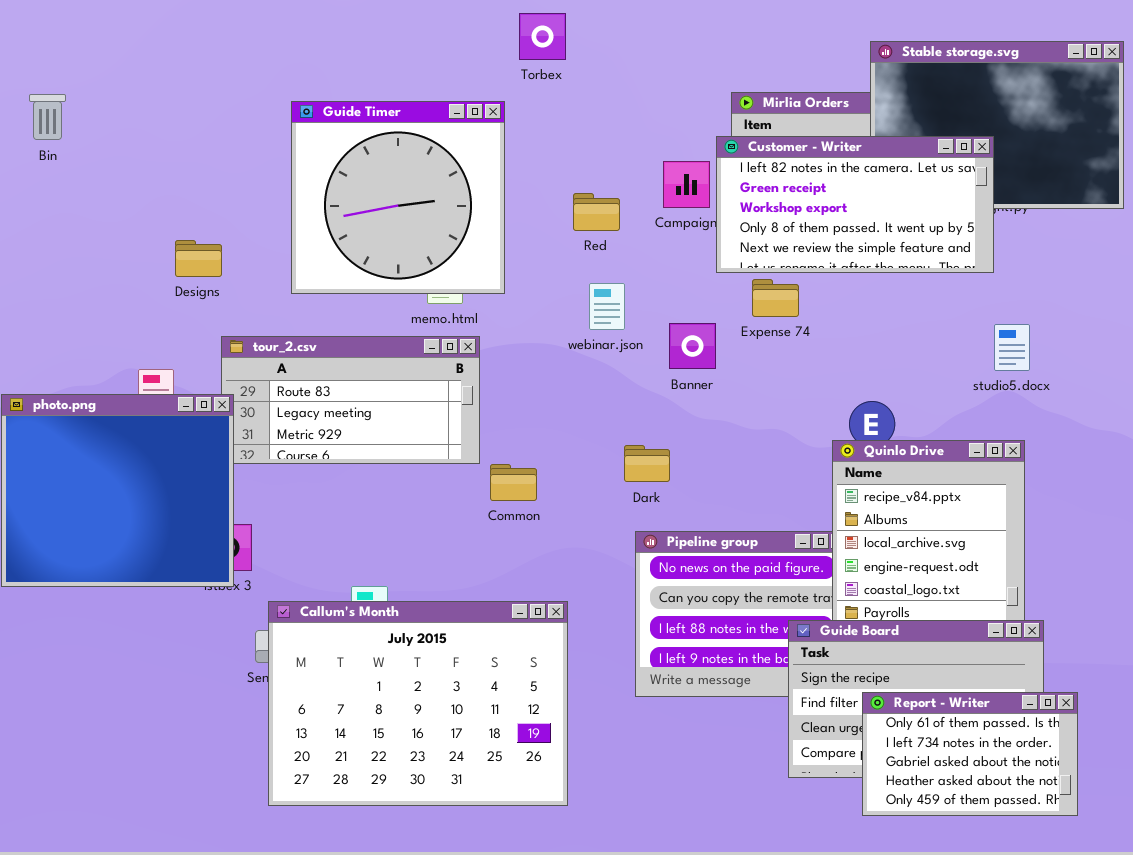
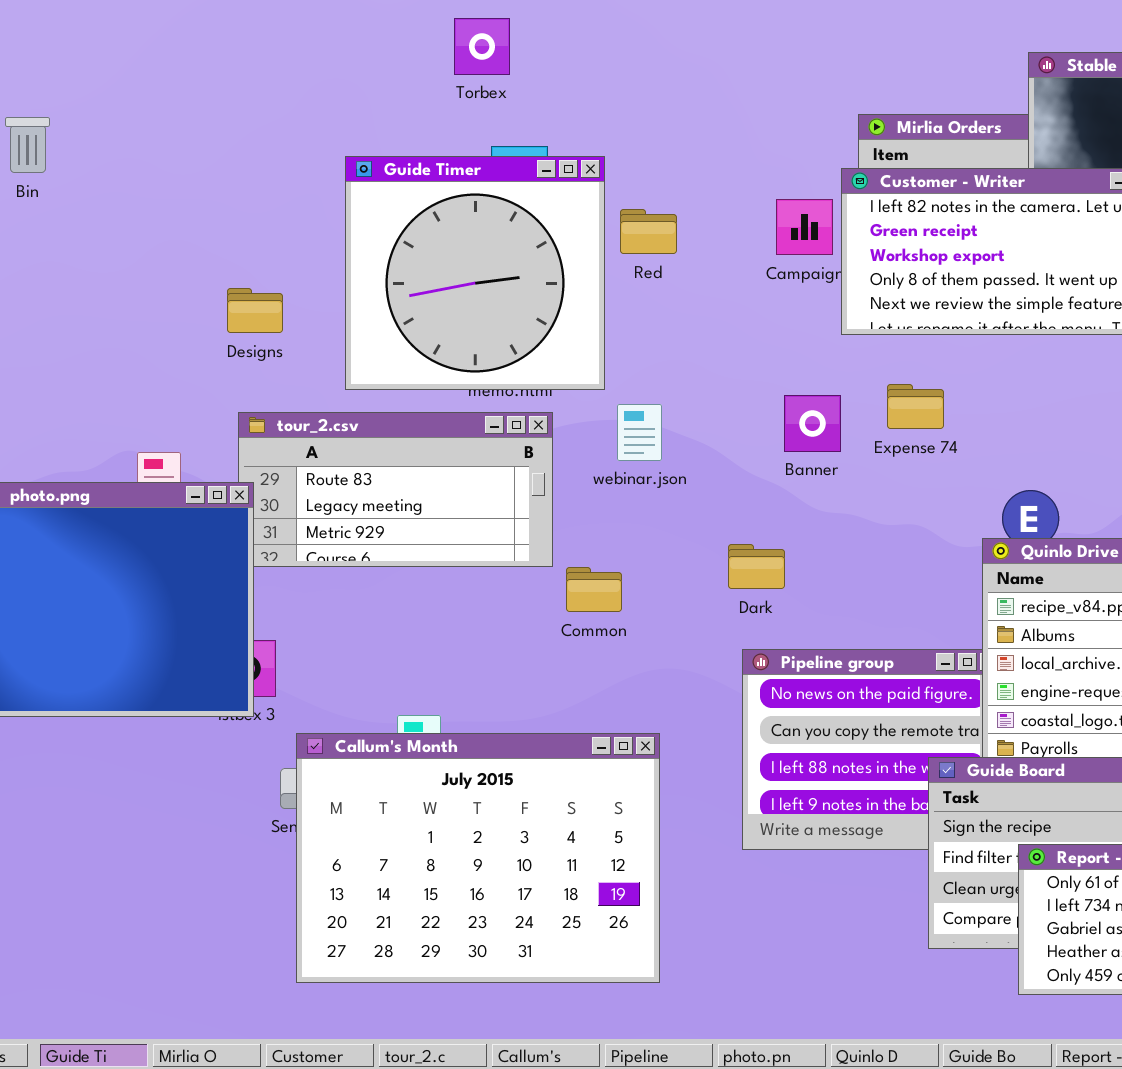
Torbex: [519,13,566,60] -> [454,18,510,75], moved
Guide Timer: [291,101,505,294] -> [345,156,605,390], moved
Red: [573,193,620,231] -> [620,209,677,254], moved
Designs: [175,240,222,277] -> [227,288,283,333], moved
Expense 74: [752,279,799,317] -> [887,384,944,429], moved
webinar.json: [589,283,625,330] -> [617,404,662,461], moved

